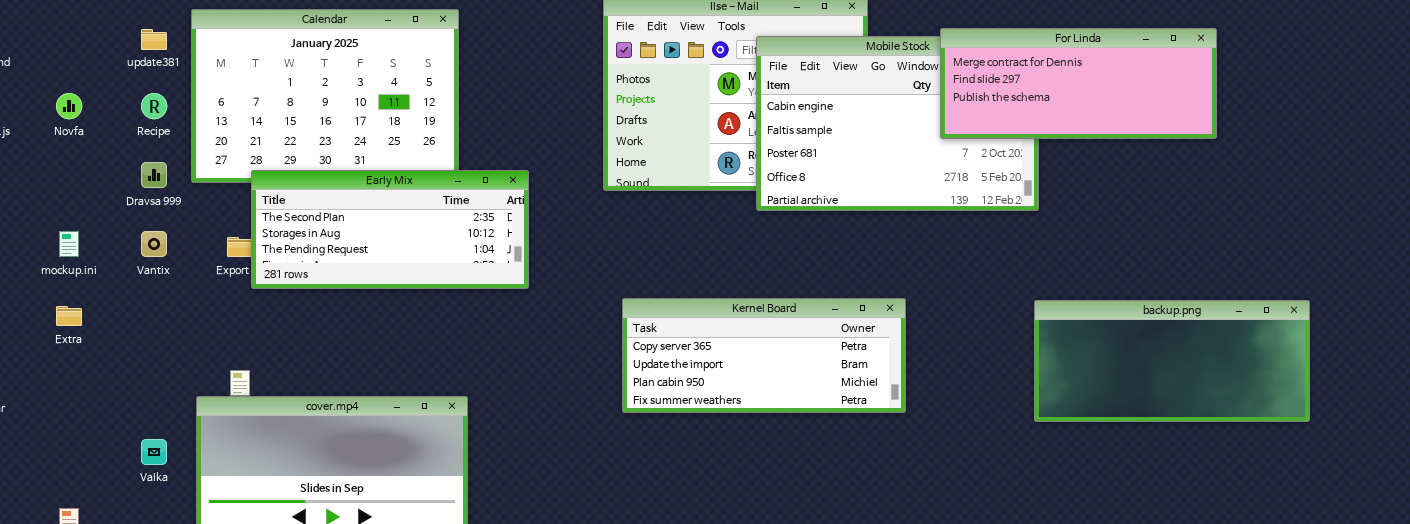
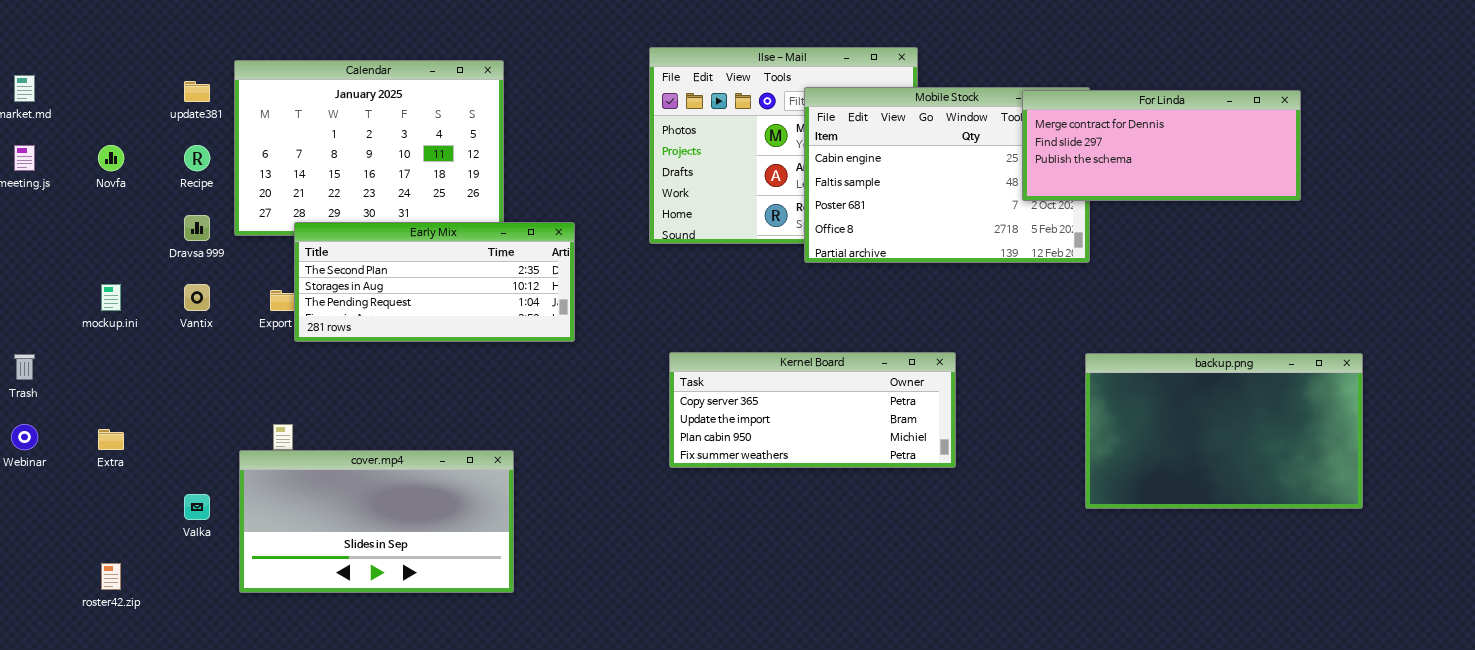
For Linda: [940,28,1217,139] -> [1022,90,1301,201], moved
backup.png: [1034,300,1310,422] -> [1085,353,1363,509], resized
Extra: [56,306,82,326] -> [98,429,124,450], moved

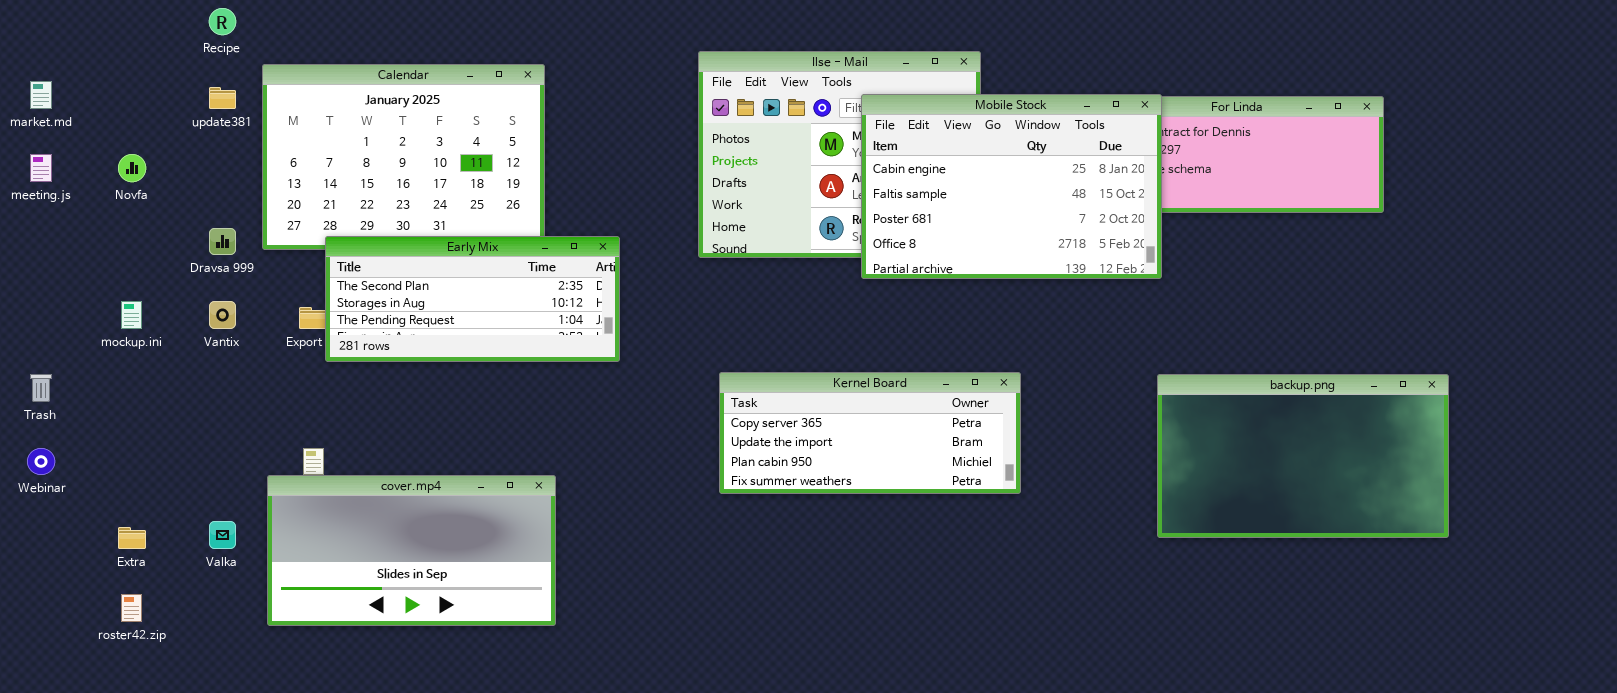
Mobile Stock: [804,87,1090,263] -> [861,94,1162,279], raised
Recipe: [184,145,210,171] -> [209,8,236,35], moved
Extra: [98,429,124,450] -> [118,527,146,549], moved

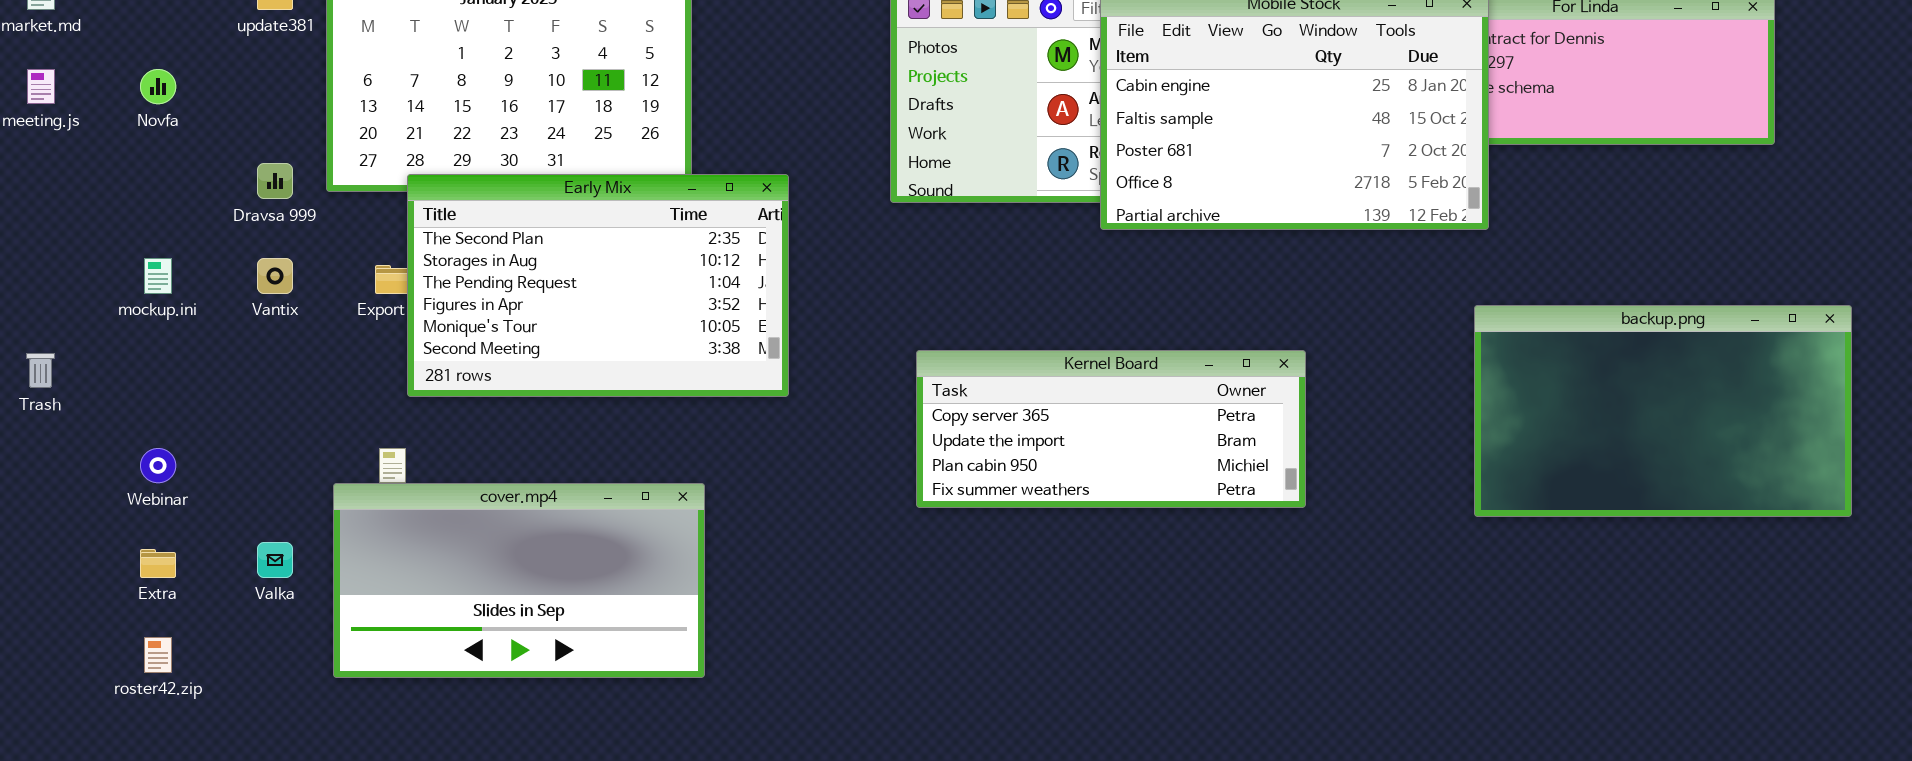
Early Mix: [325,236,620,362] -> [407,174,789,397], resized
backup.png: [1157,374,1449,538] -> [1474,305,1852,517], moved
Webinar: [27,448,55,475] -> [140,448,176,483], moved

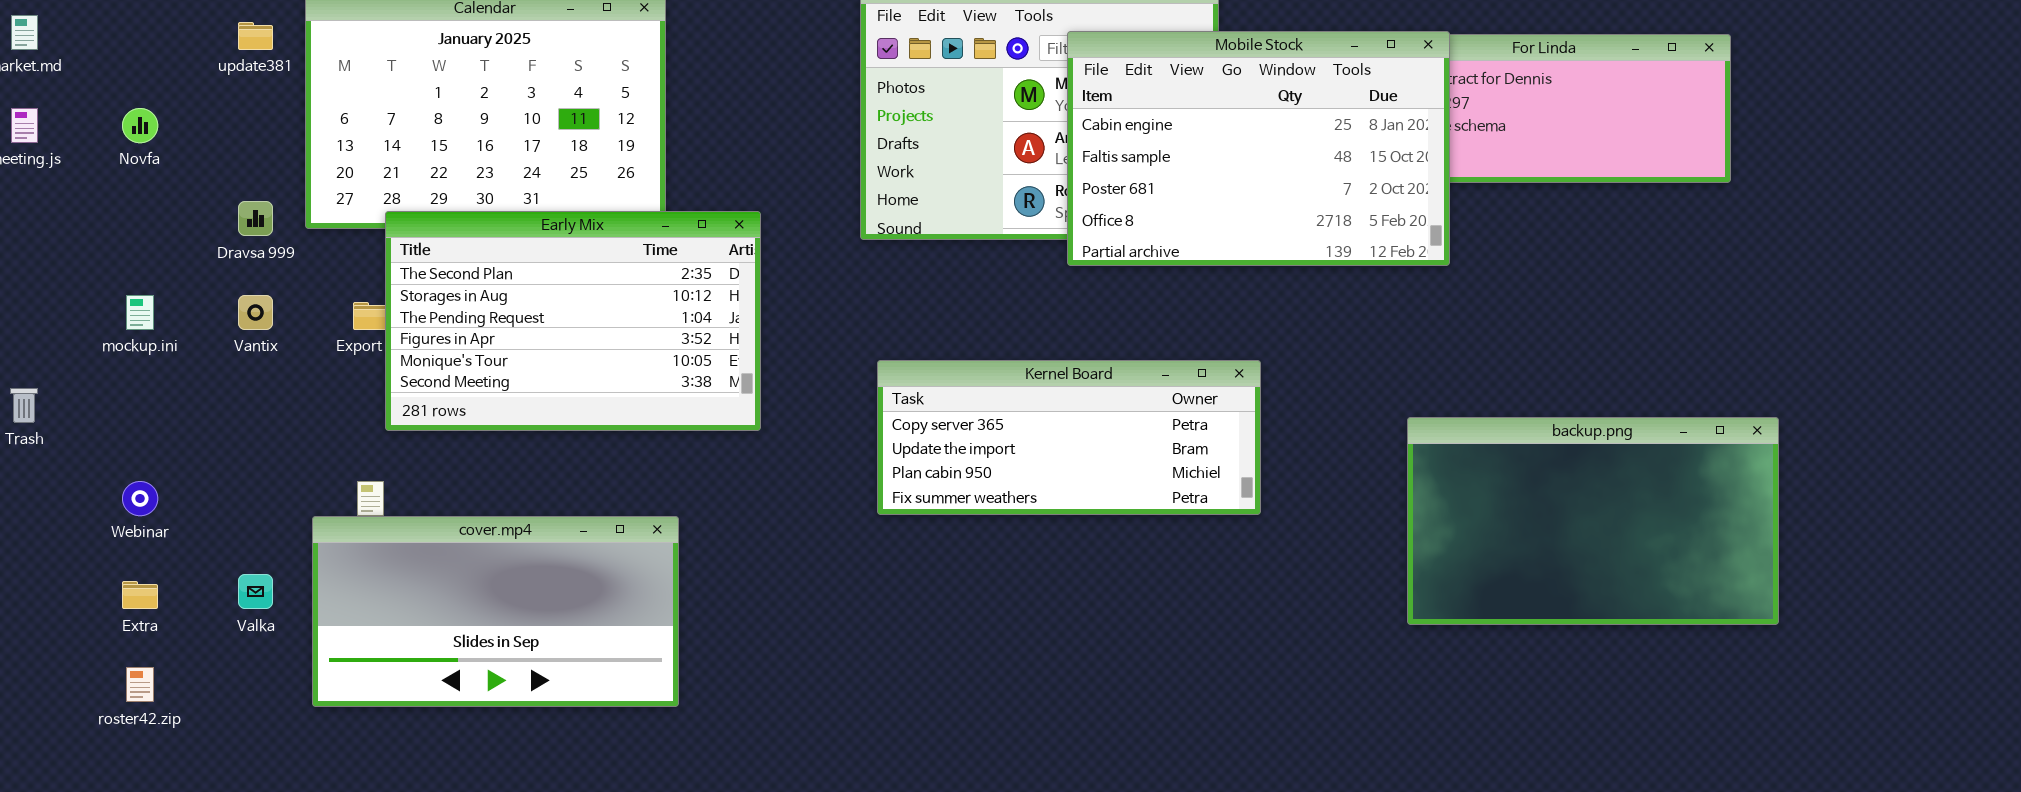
backup.png: [1474,305,1852,517] -> [1407,417,1779,625], moved
Kernel Board: [916,350,1306,508] -> [877,360,1261,515], moved

